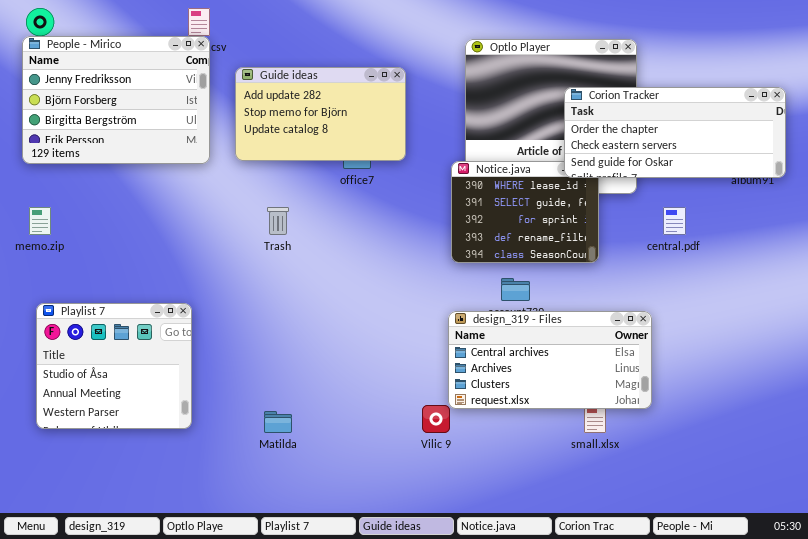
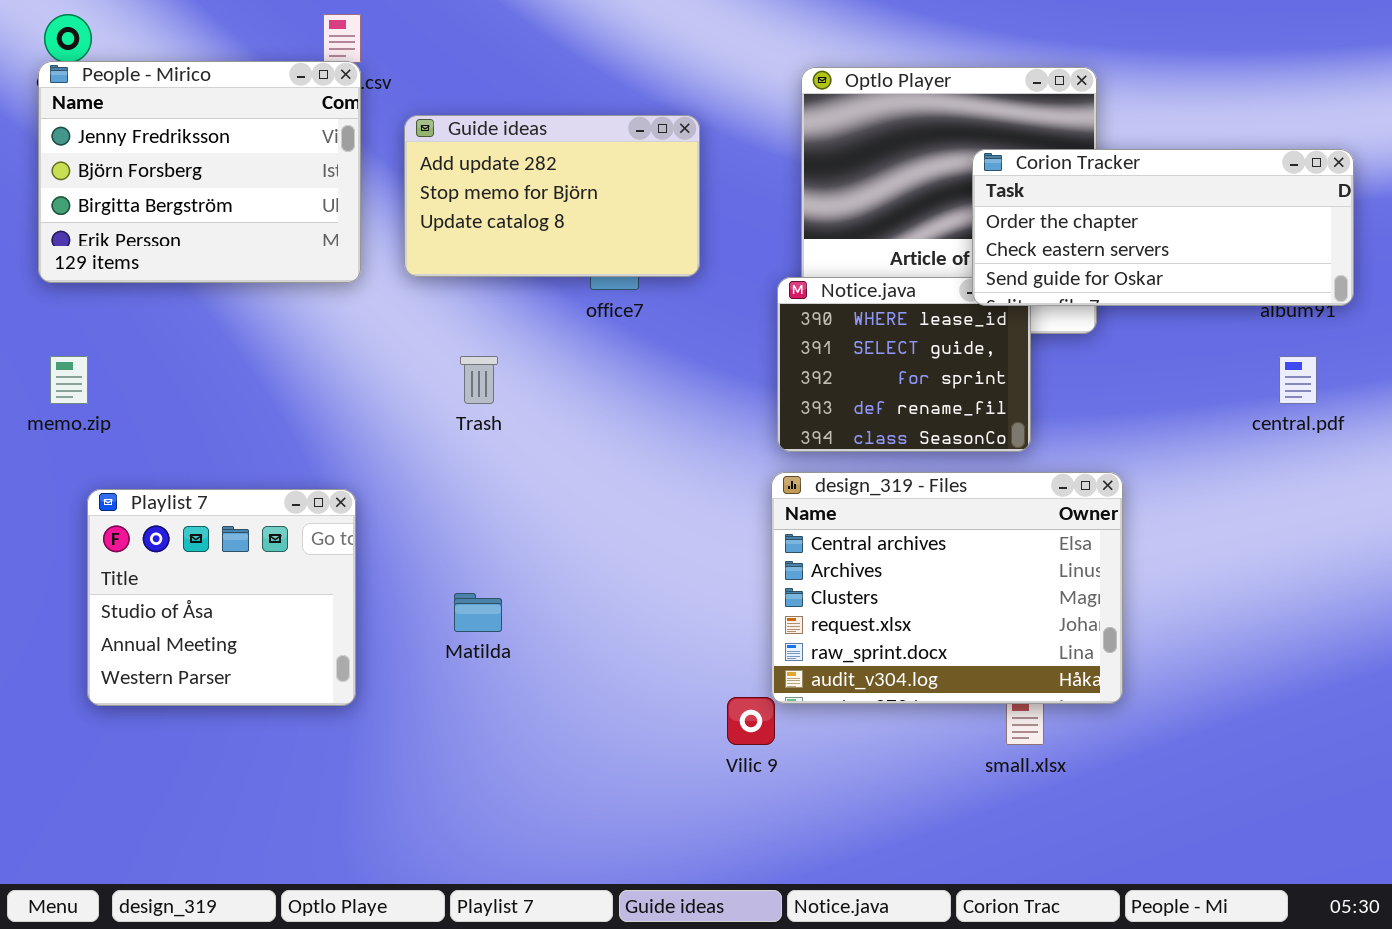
central.pdf: [663,207,686,235] -> [1279,356,1317,404], moved
Playlist 7: [36,303,192,429] -> [87,489,356,706], moved
design_319 - Files: [448,311,652,409] -> [771,472,1123,704], resized
Matilda: [264,411,292,433] -> [454,593,502,632], moved

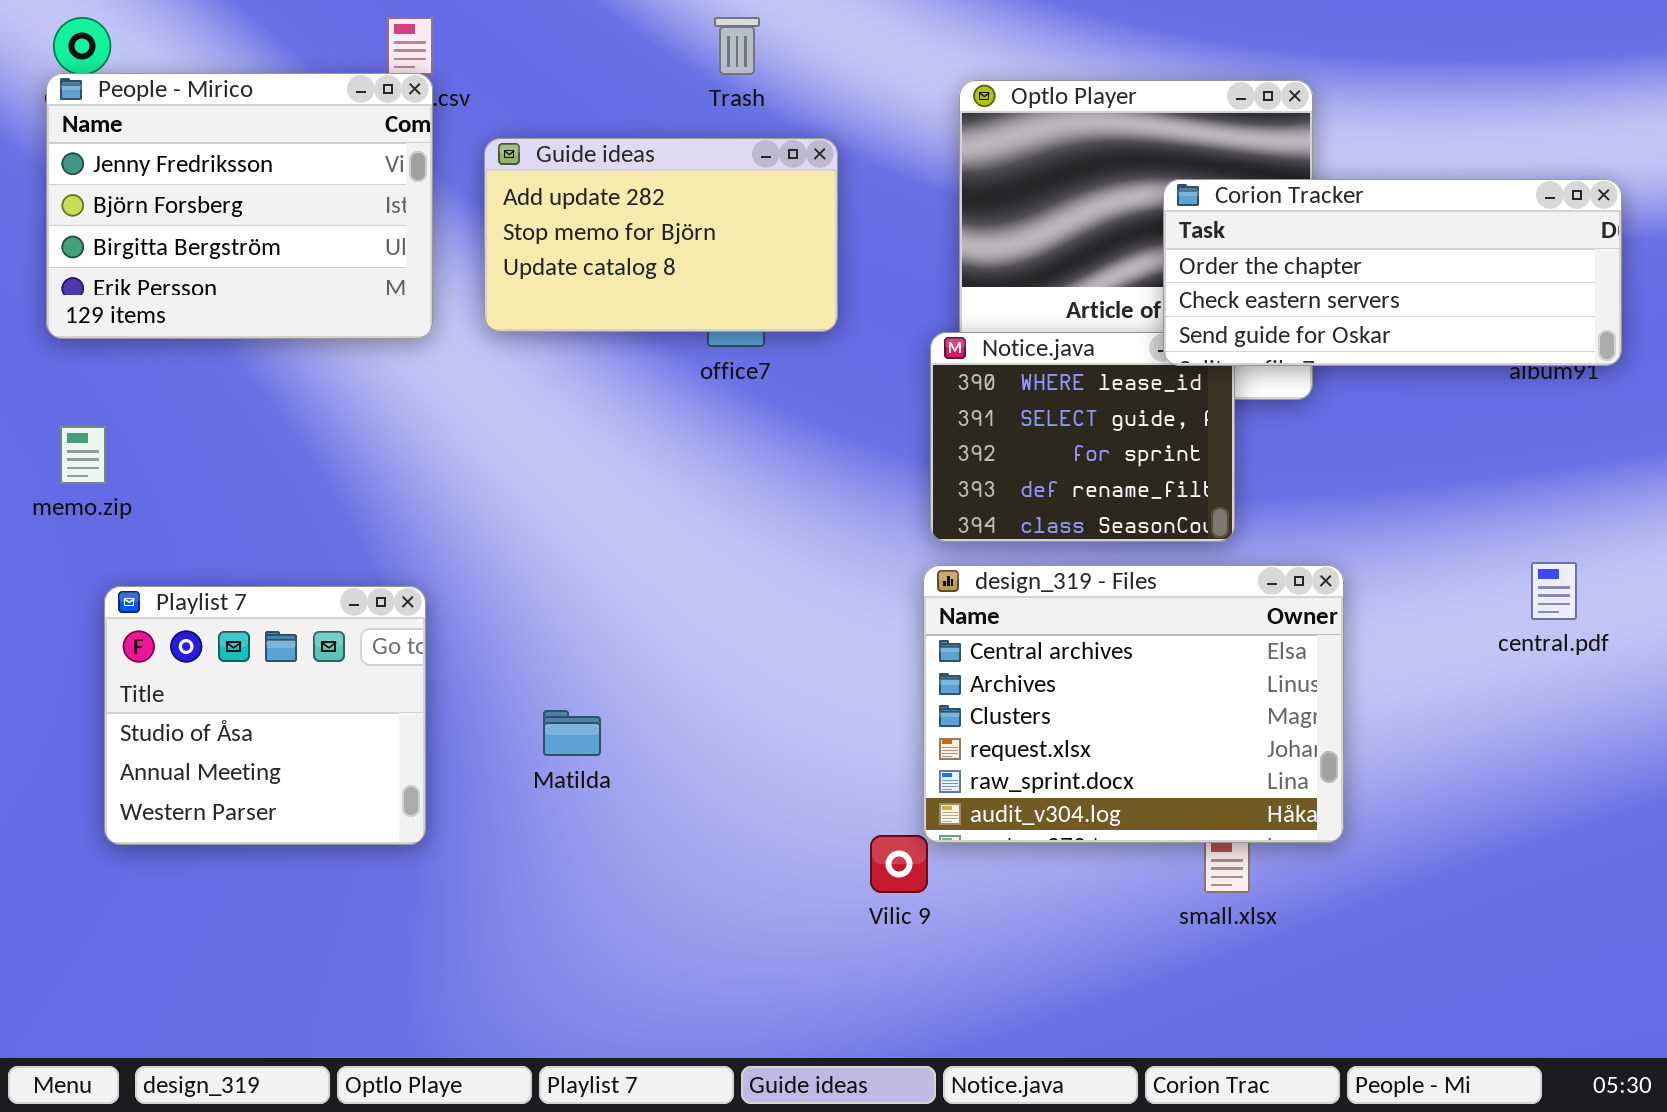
Trash: [460,356,498,404] -> [714,17,760,75], moved
central.pdf: [1279,356,1317,404] -> [1531,562,1577,620], moved

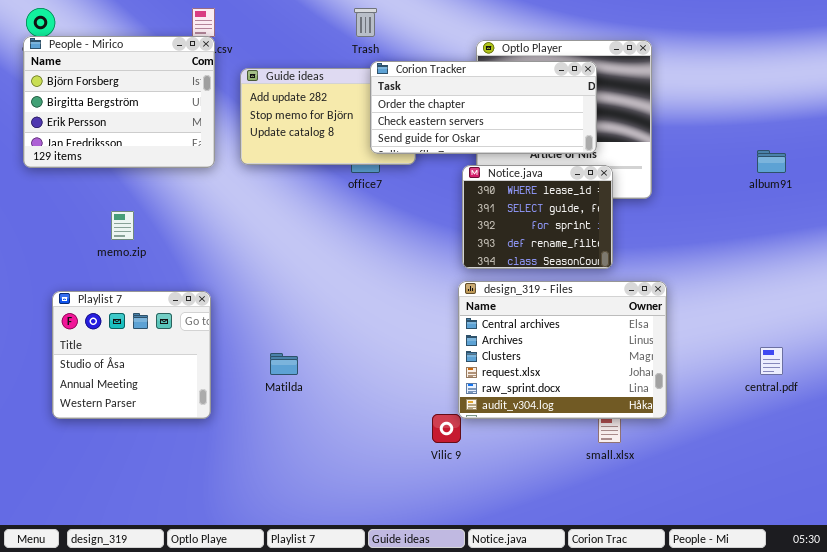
People - Mirico: [46,73,433,339] -> [23,36,215,168], scrolled down 1 row
Corion Tracker: [1163,179,1622,366] -> [370,61,597,154], moved
memo.zip: [60,426,106,484] -> [111,211,134,240], moved
central.pdf: [1531,562,1577,620] -> [760,347,783,375], moved

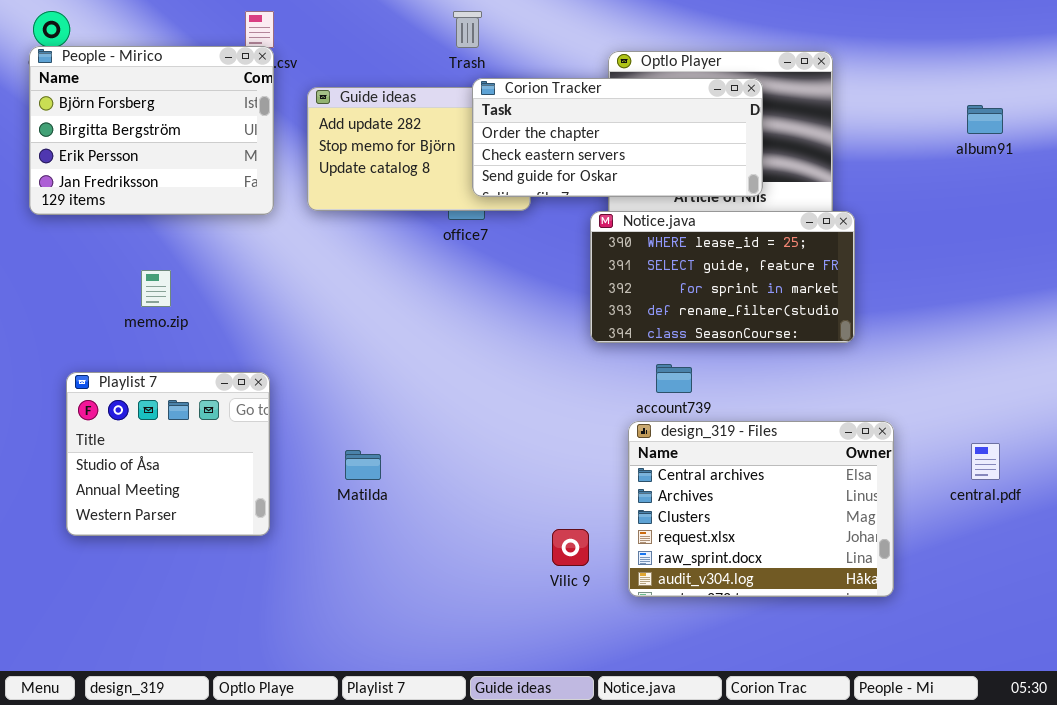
album91: [757,150,786,173] -> [967,105,1003,134], moved
Notice.java: [462,165,613,269] -> [590,211,855,343], resized
design_319 - Files: [458,281,667,419] -> [628,421,894,597], moved

